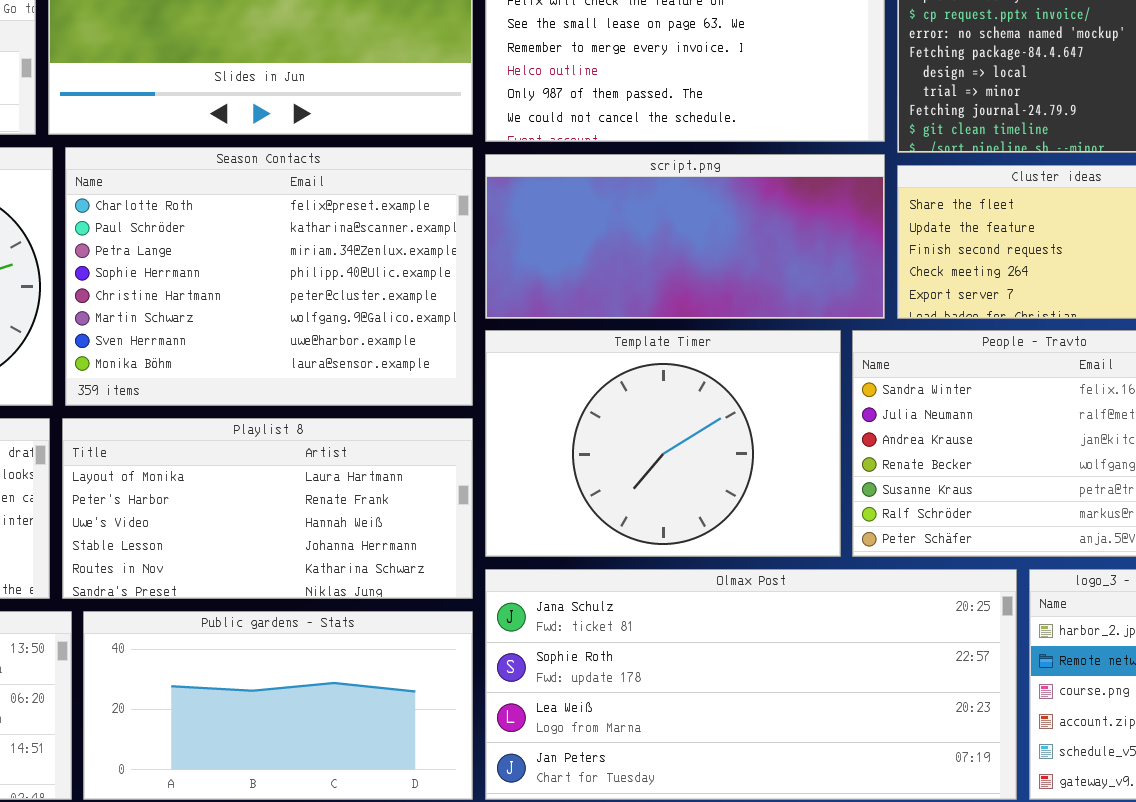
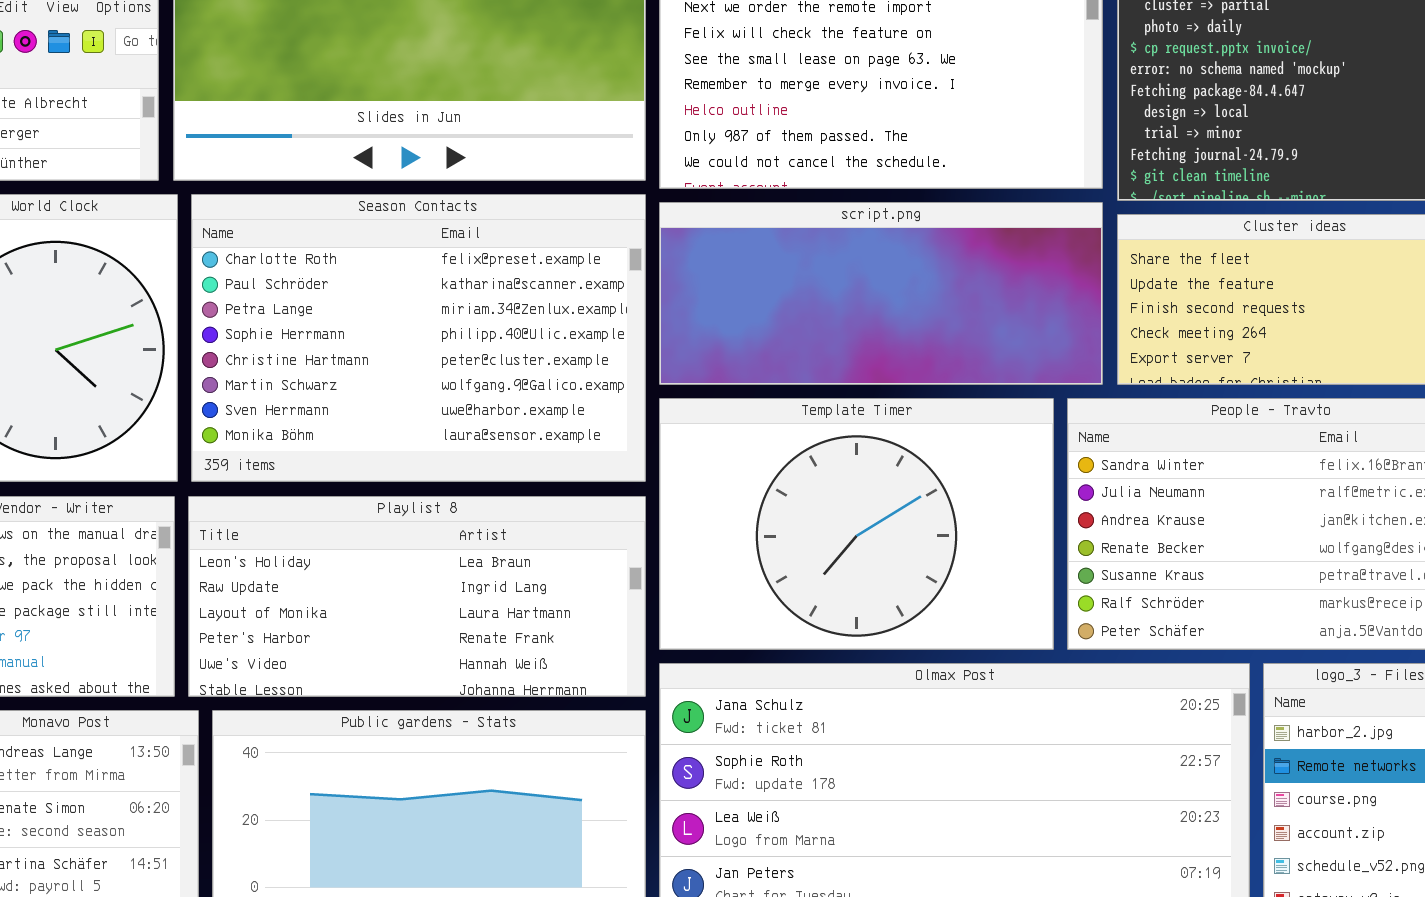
Playlist 8: [62,418,473,599] -> [188,496,646,697], scrolled up 2 rows

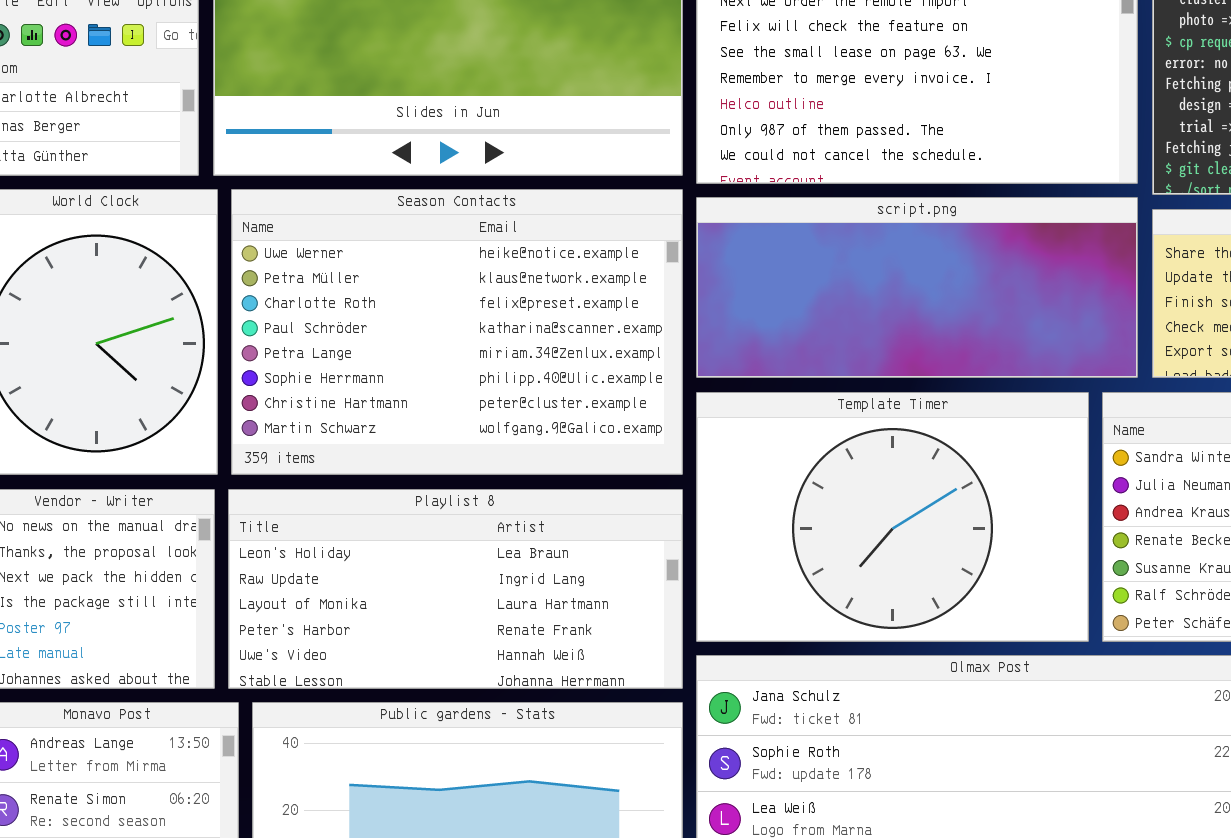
Season Contacts: [191,194,646,482] -> [231,189,683,475], scrolled up 2 rows

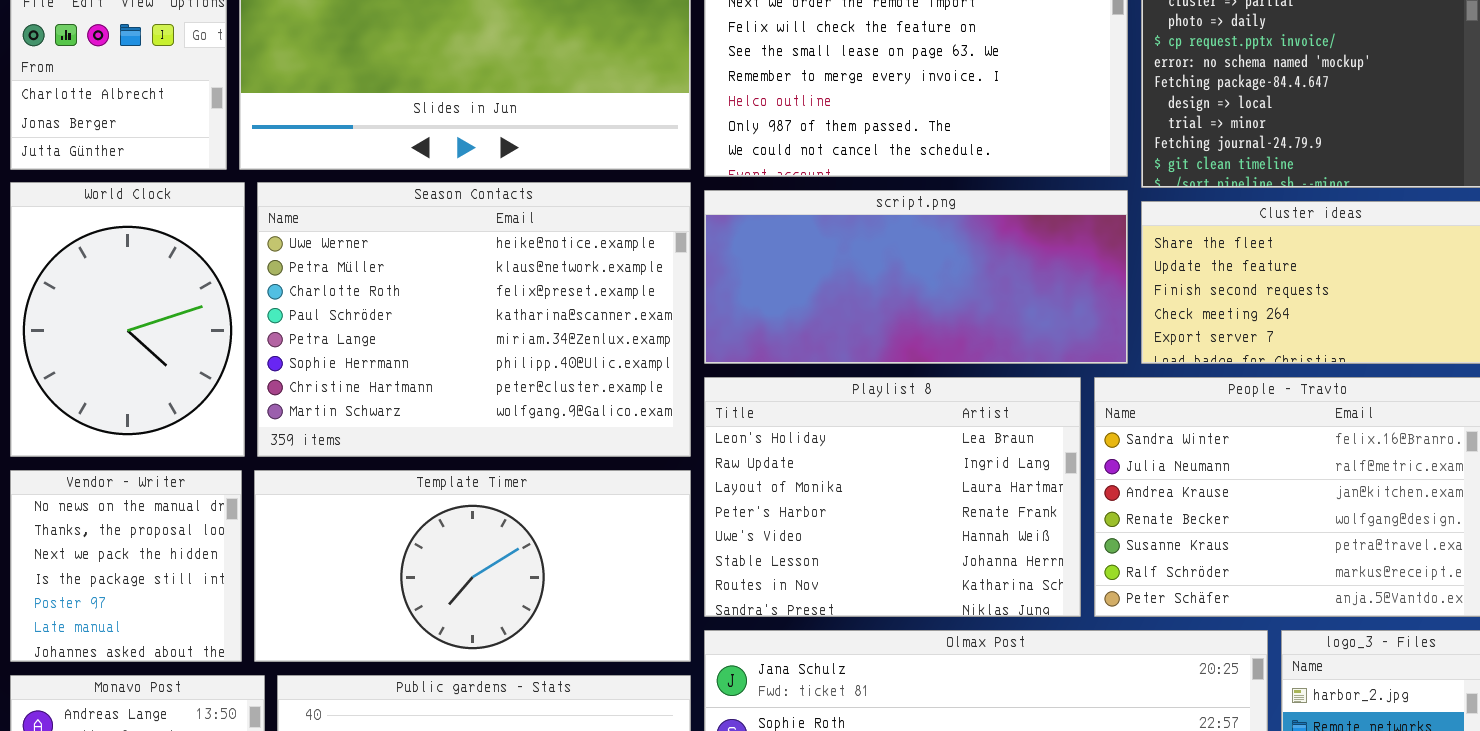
Template Timer: [696,392,1089,642] -> [254,470,691,662], moved, resized
Playlist 8: [228,489,683,689] -> [704,377,1081,617], moved, resized

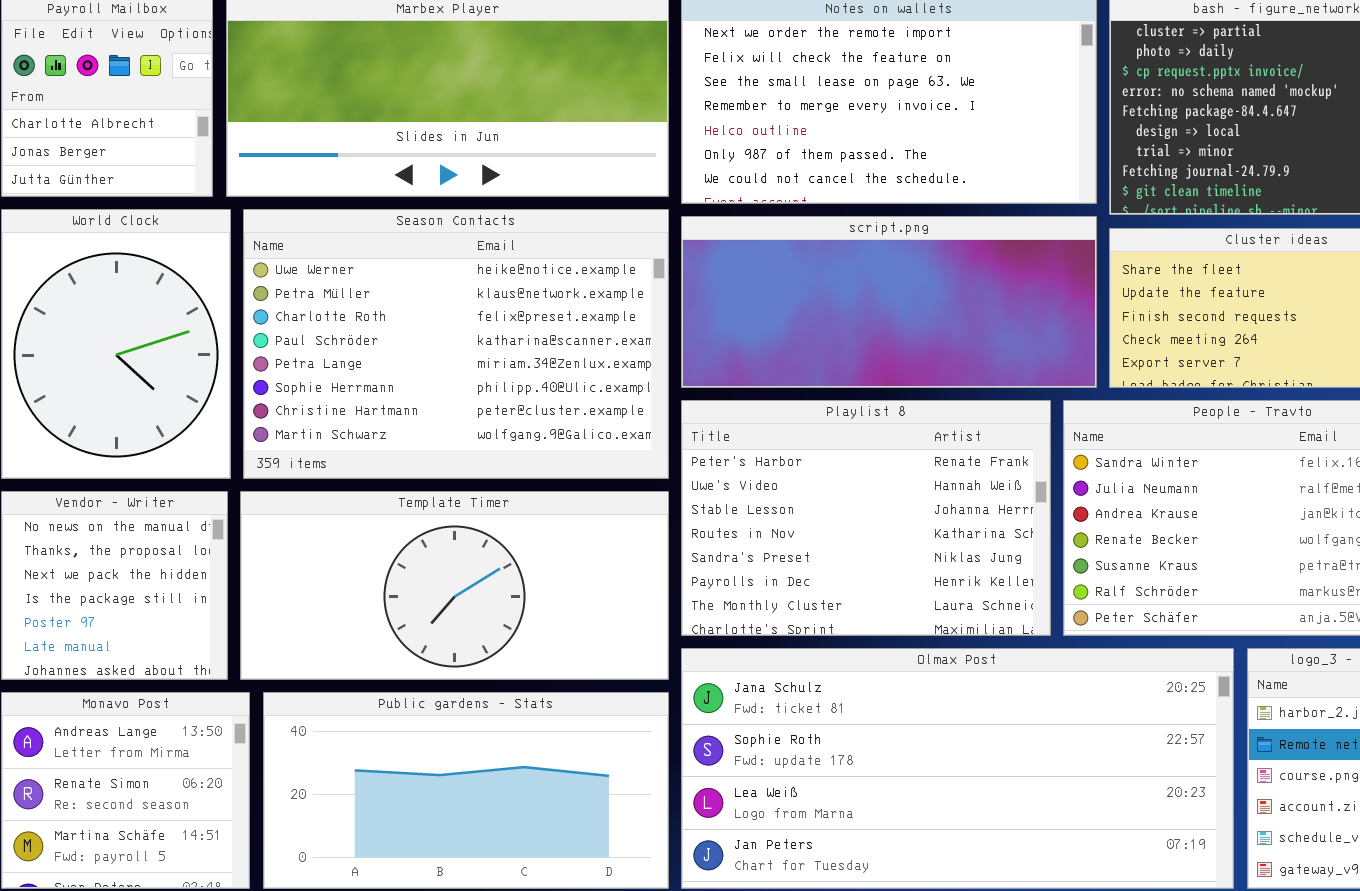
Playlist 8: [704,377,1081,617] -> [681,400,1051,636], scrolled down 3 rows

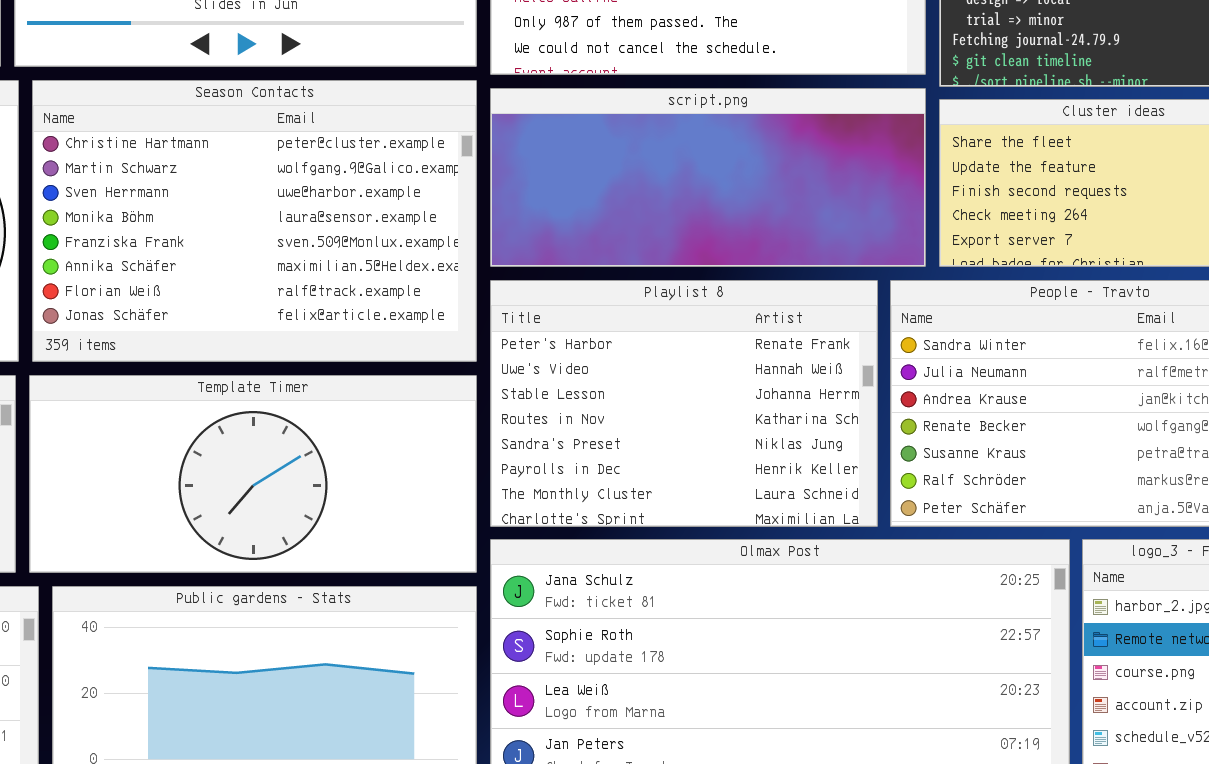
Season Contacts: [243,209,669,479] -> [32,80,477,362], scrolled down 6 rows

